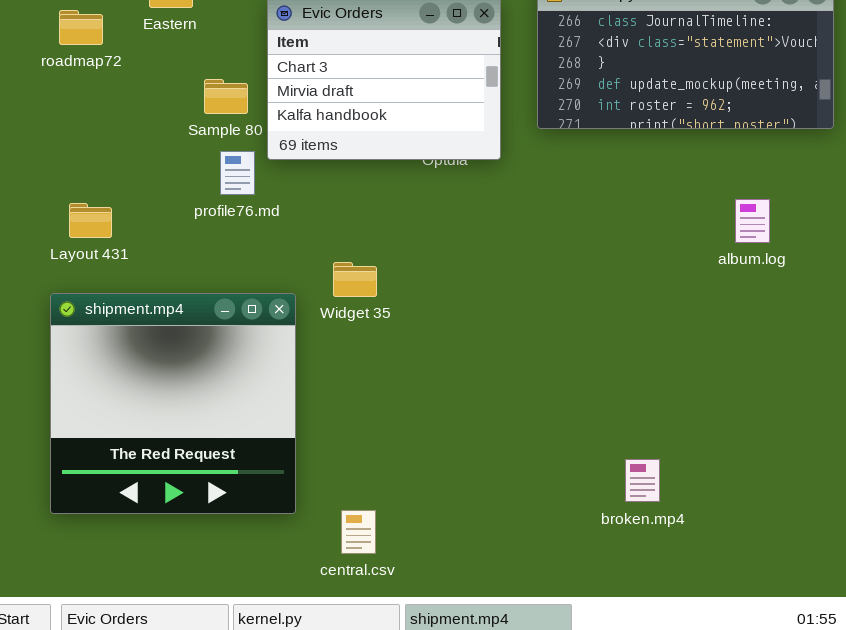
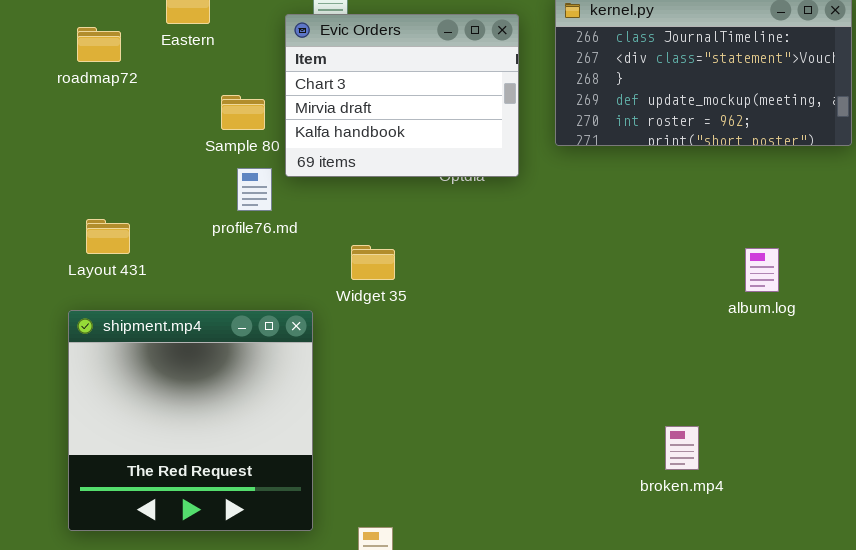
album.log: [735,199,770,243] -> [745,248,779,292], moved
Widget 35: [333,262,377,297] -> [351,245,395,280], moved
broken.mp4: [625,459,660,502] -> [665,426,699,470], moved

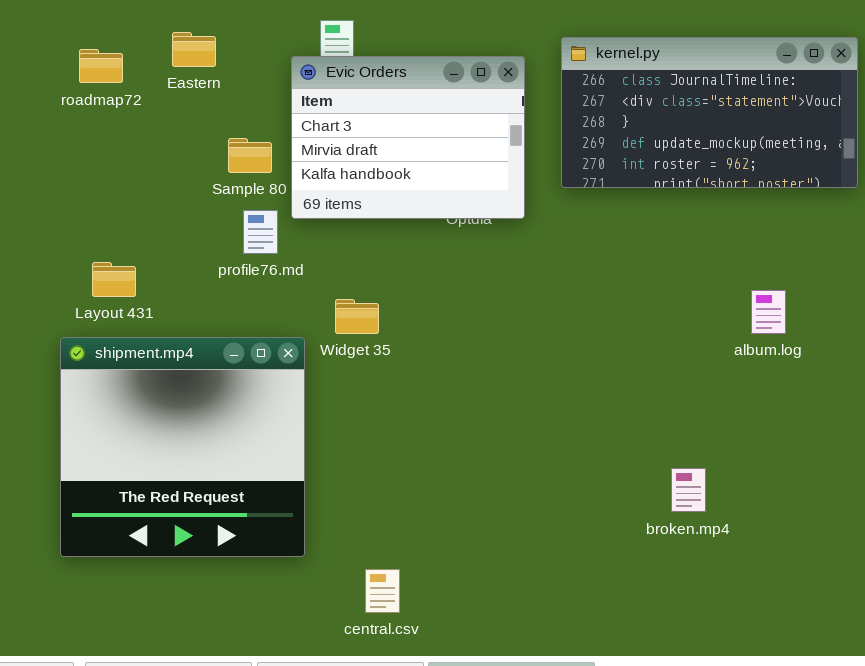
roadmap72: [77,27,121,62] -> [79,49,123,83], moved
Widget 35: [351,245,395,280] -> [335,299,379,334], moved
shipment.mp4: [68,310,313,531] -> [60,337,305,557], moved

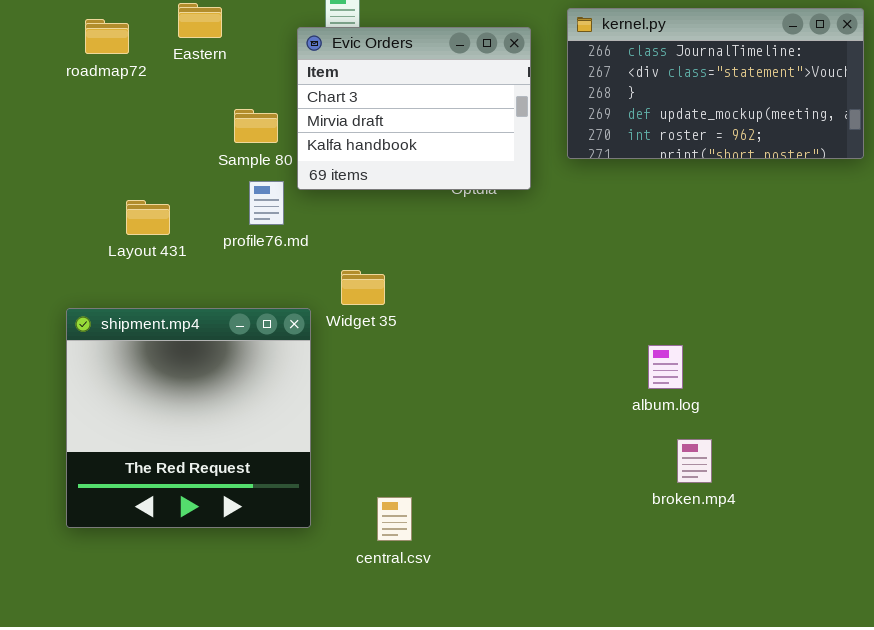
Layout 431: [92,262,136,297] -> [126,200,170,235], moved
album.log: [751,290,786,334] -> [648,345,683,389], moved
central.csv: [365,569,400,613] -> [377,497,412,541], moved

